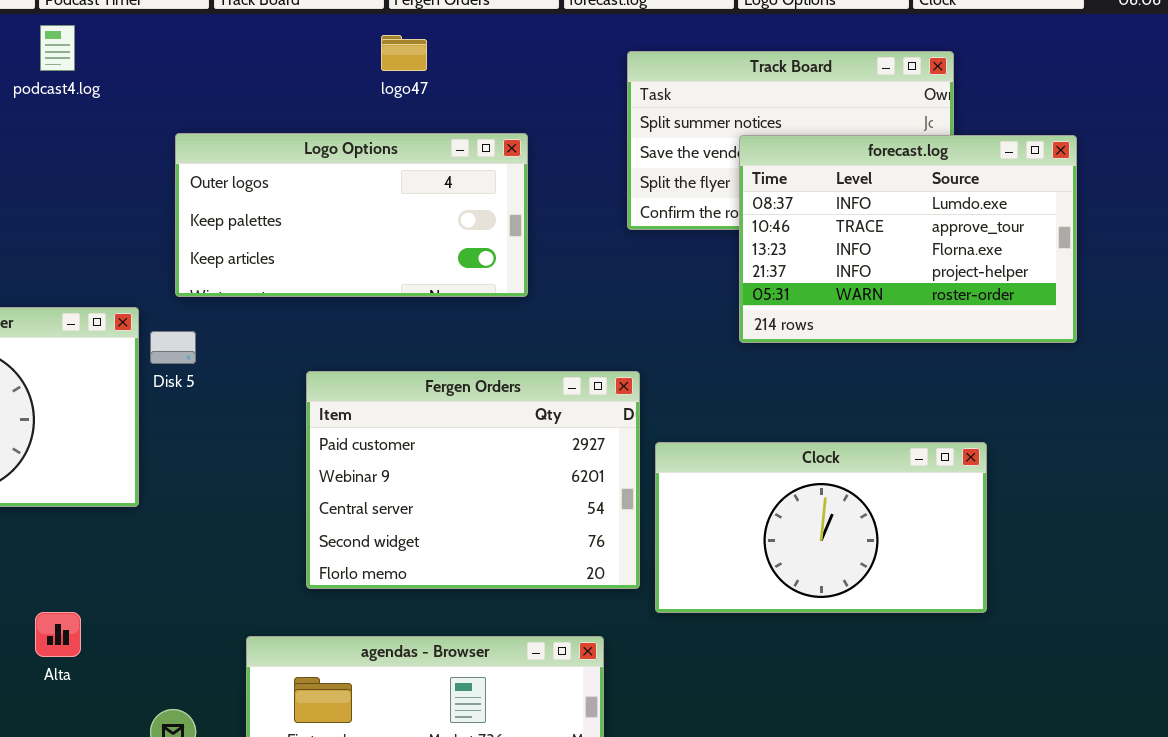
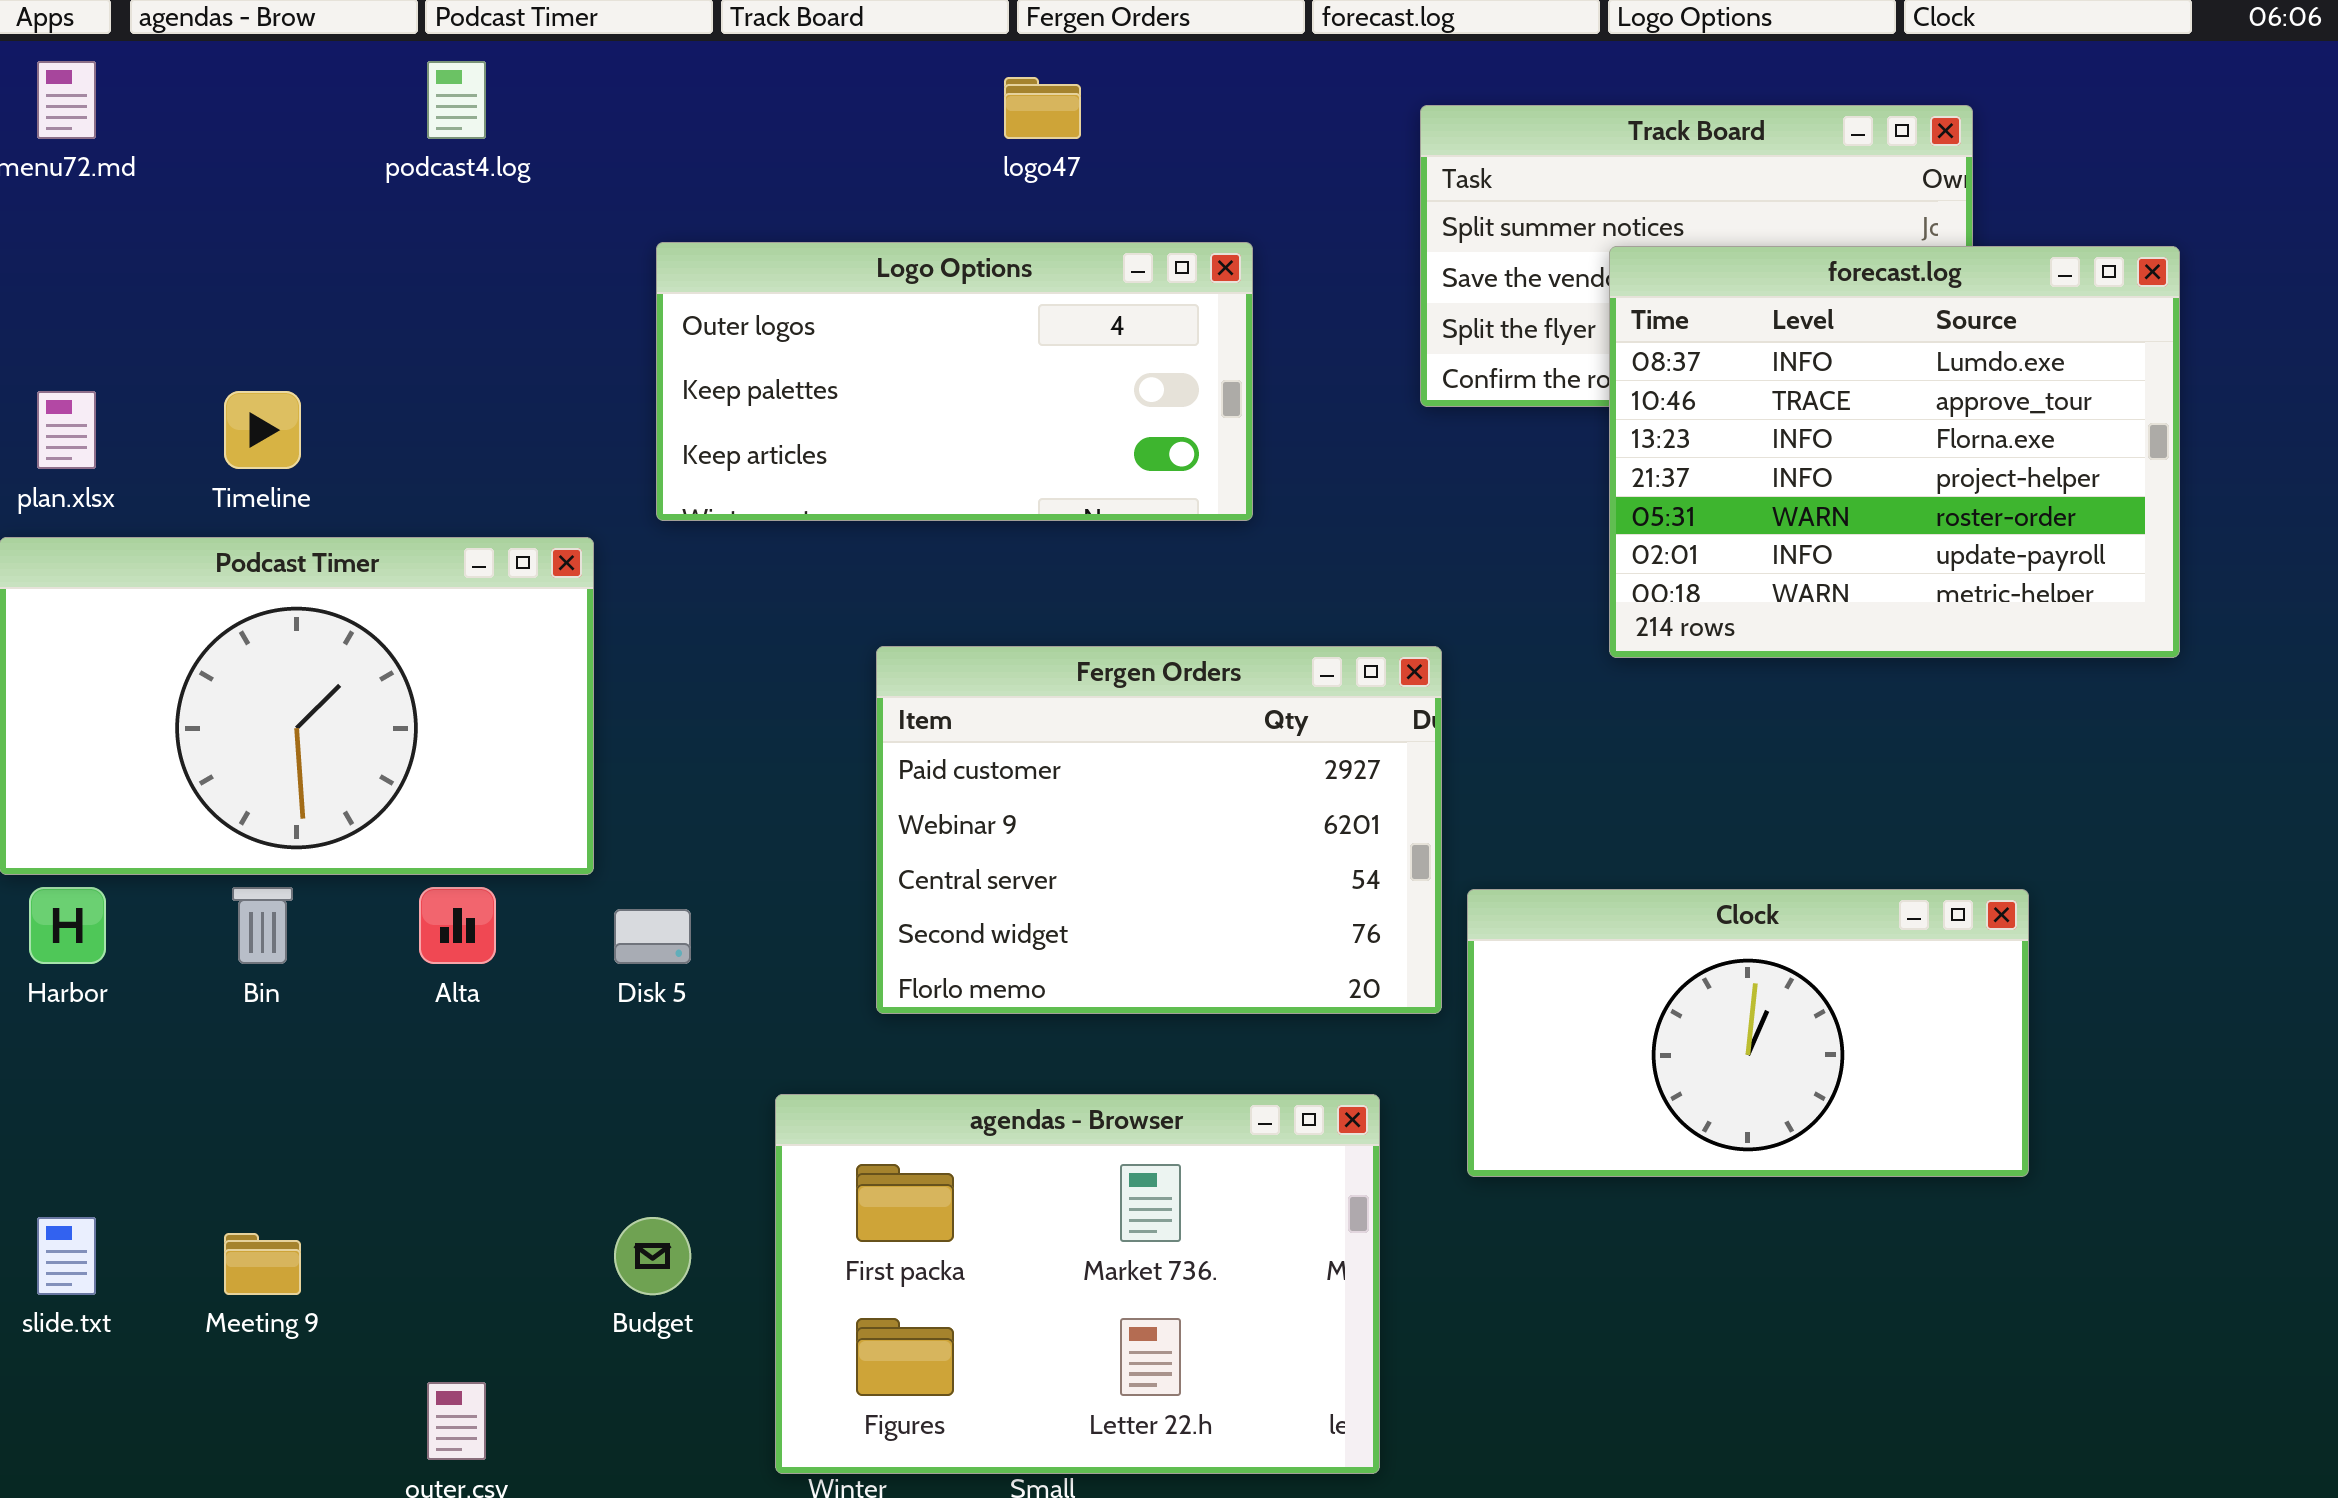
forecast.log: [739,135,1077,343] -> [1609,246,2180,658], resized
Disk 5: [150,331,196,364] -> [614,909,691,964], moved
Clock: [655,442,987,613] -> [1467,889,2029,1177], moved
Alta: [35,612,81,657] -> [419,887,496,964], moved

